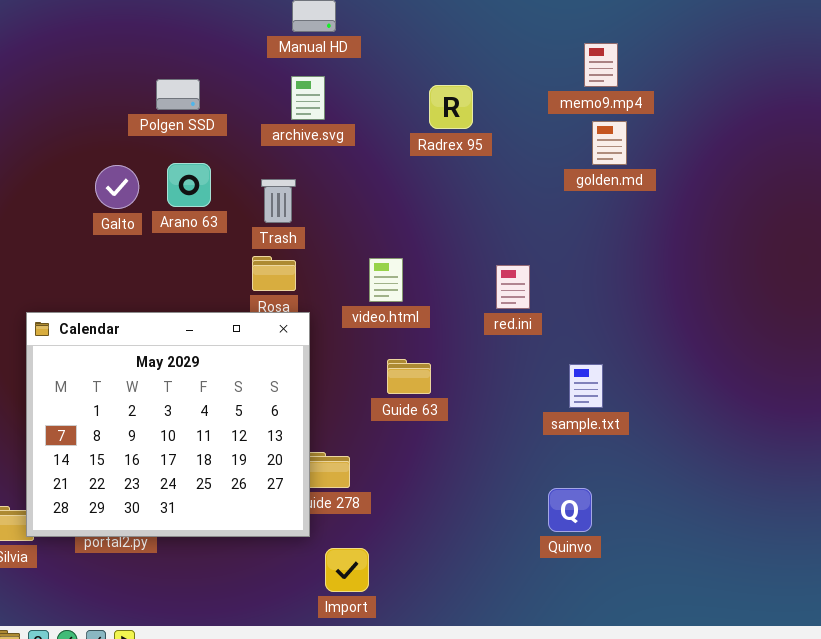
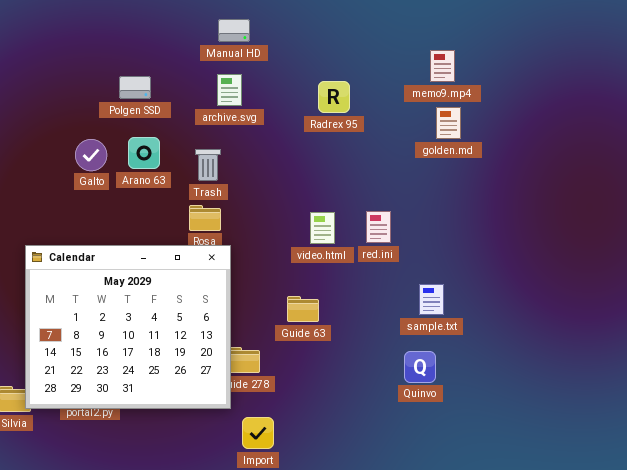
video.html: [369,258,403,302] -> [310,212,335,244], moved
Guide 63: [387,359,431,394] -> [287,296,319,322], moved
Quinvo: [548,488,592,532] -> [404,351,436,383], moved

